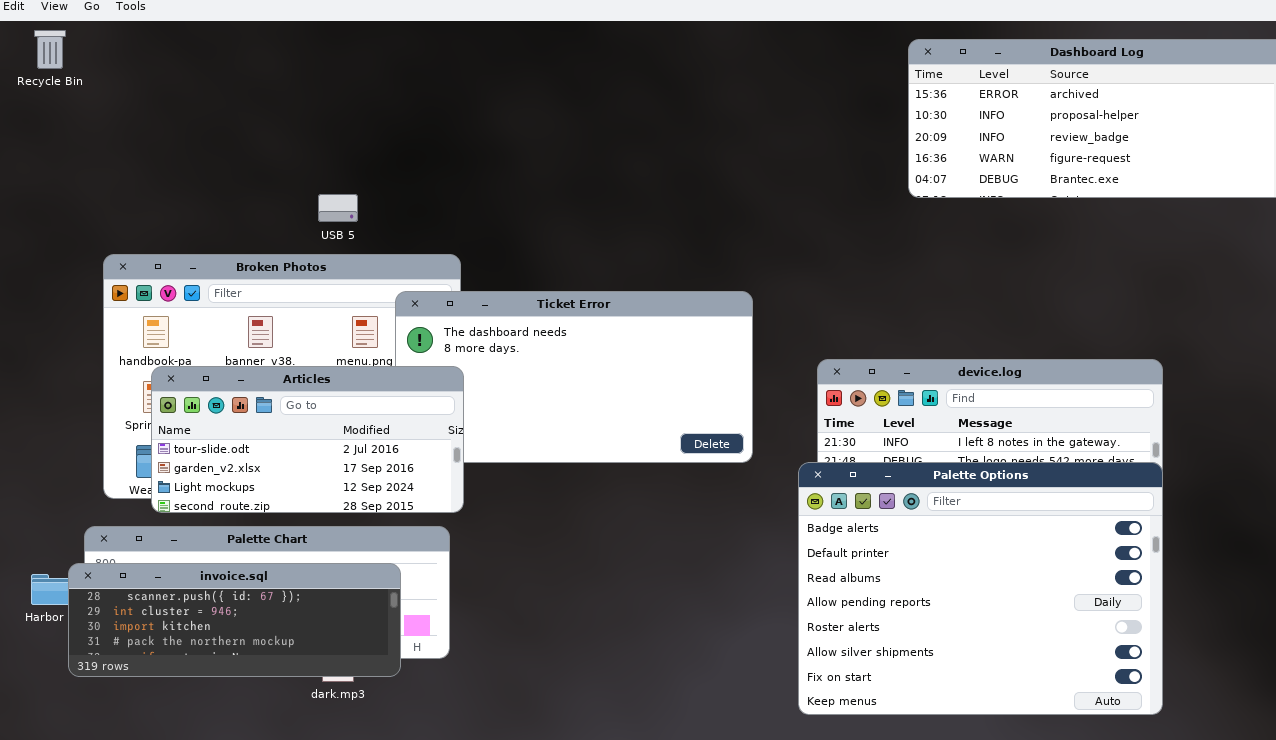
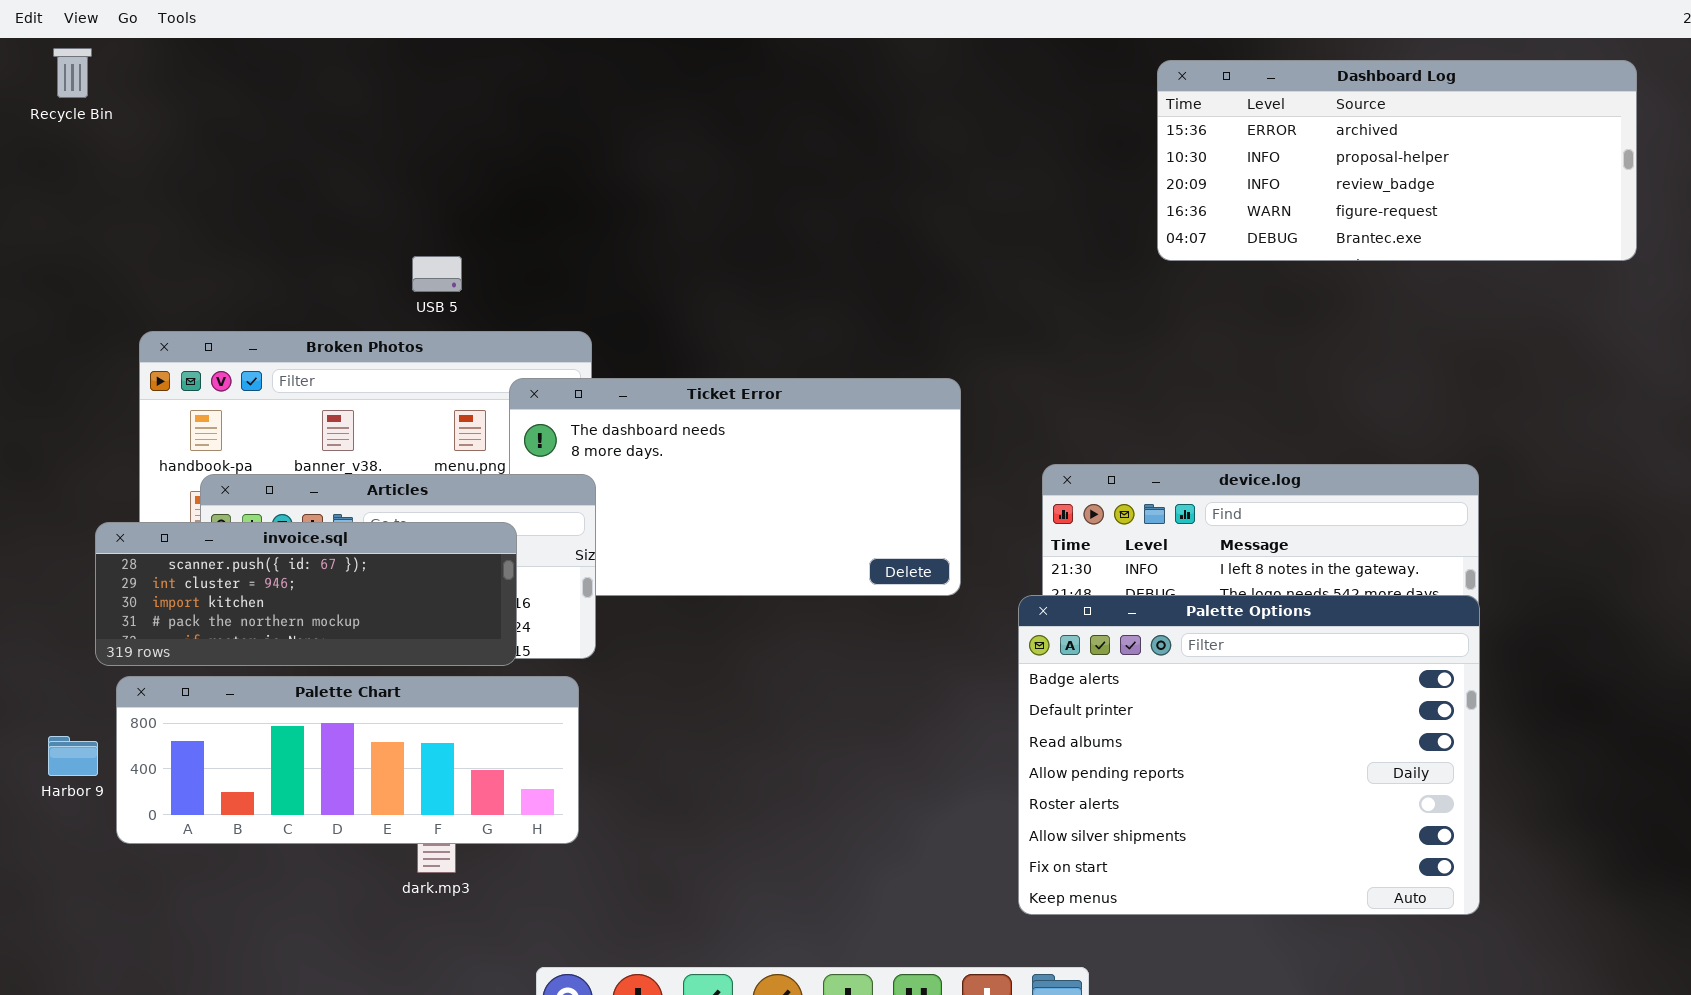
invoice.sql: [68,563,401,677] -> [95,522,517,666], moved

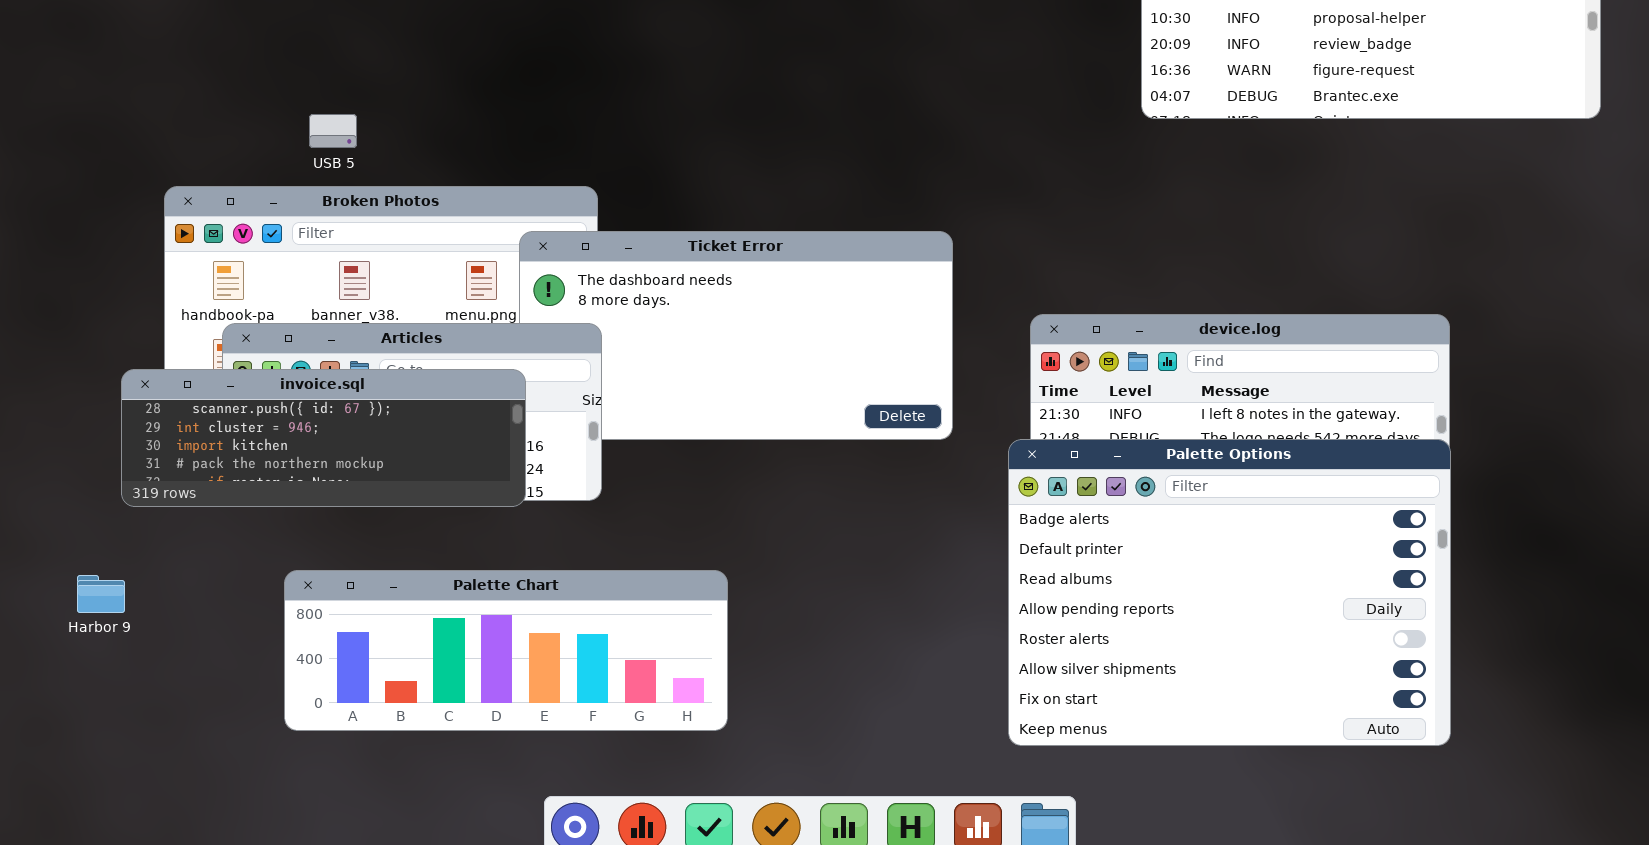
USB 5: [412,256,462,292] -> [309,114,357,148], moved
Palette Chart: [116,676,579,844] -> [284,570,728,731], moved

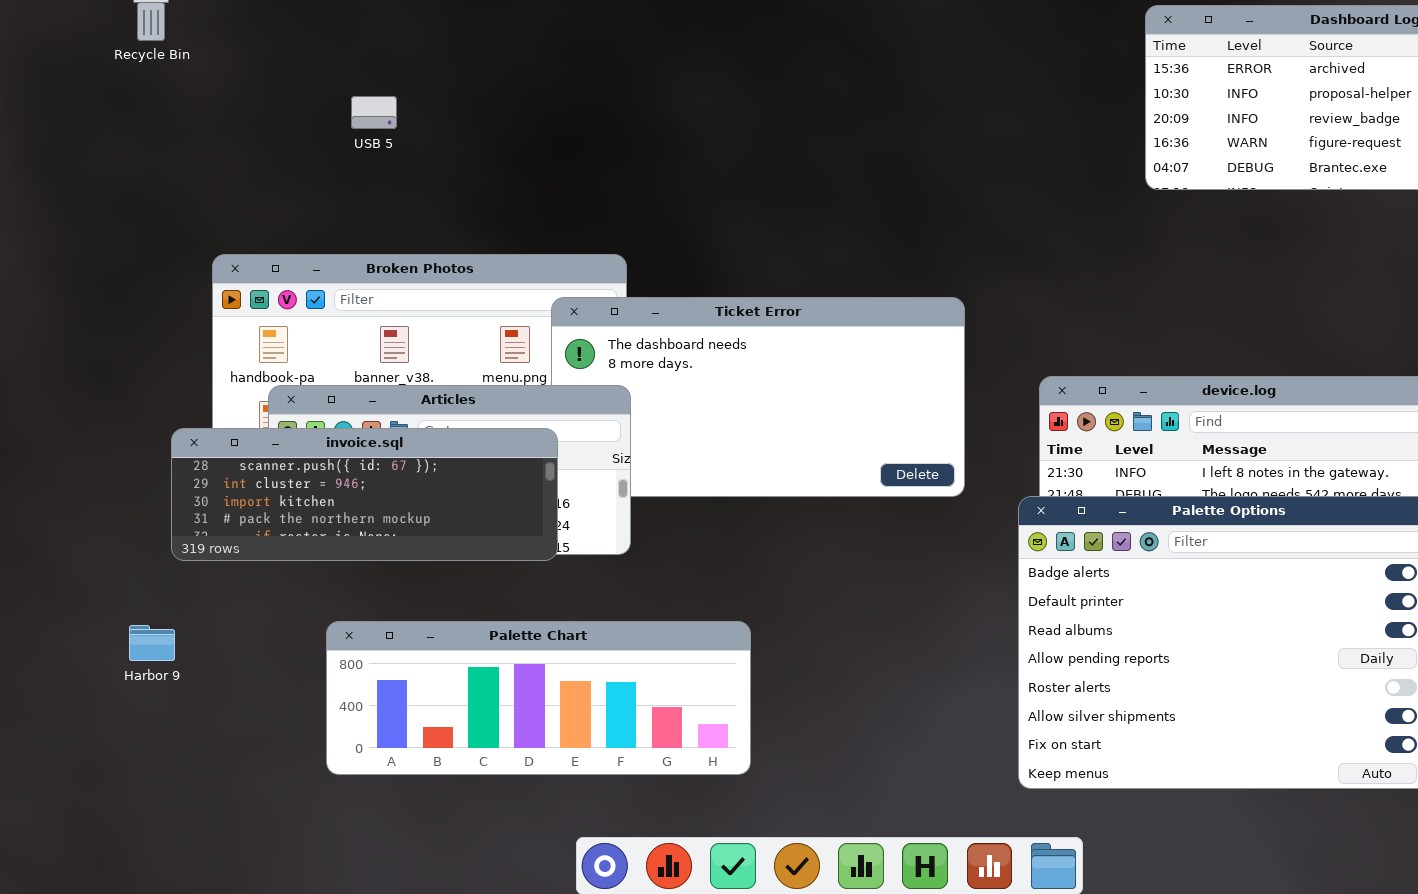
USB 5: [309,114,357,148] -> [351,96,397,129], moved

